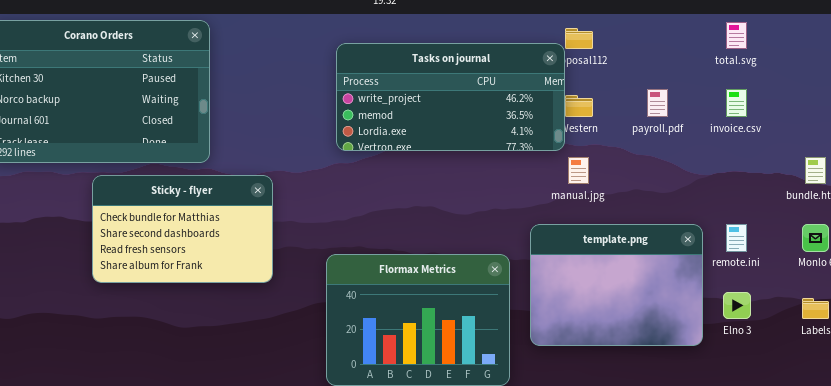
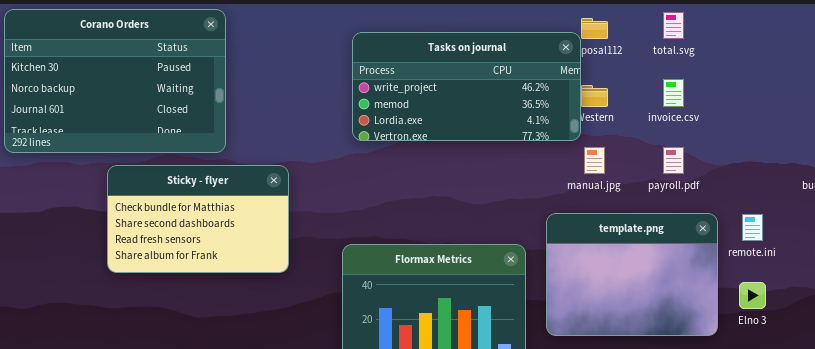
total.svg: [726,22,747,49] -> [663,12,684,39], moved
payroll.pdf: [647,89,668,117] -> [663,147,684,174], moved
invoice.csv: [726,89,747,117] -> [663,79,684,107], moved

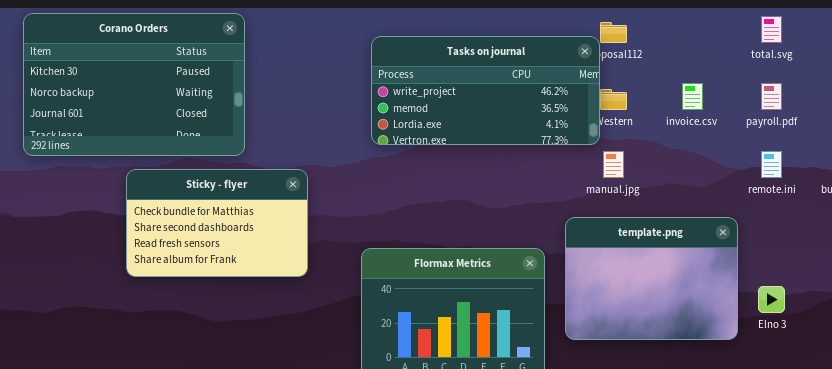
total.svg: [663,12,684,39] -> [761,16,782,43], moved
payroll.pdf: [663,147,684,174] -> [761,83,782,110], moved
remote.ini: [742,214,763,241] -> [761,151,782,178], moved

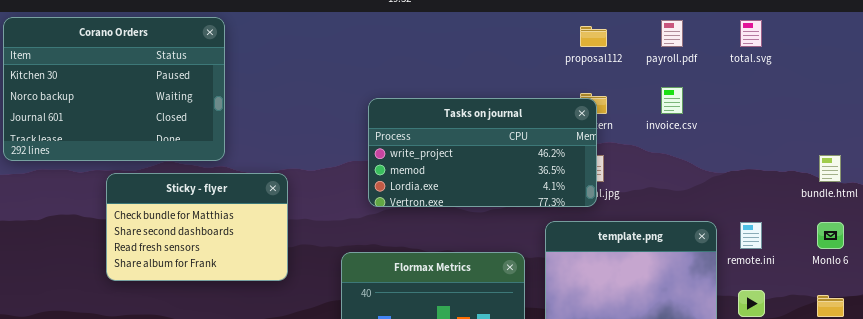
Tasks on journal: [371,36,600,145] -> [368,98,597,207], moved
payroll.pdf: [761,83,782,110] -> [661,20,683,47], moved
remote.ini: [761,151,782,178] -> [740,222,762,249], moved

